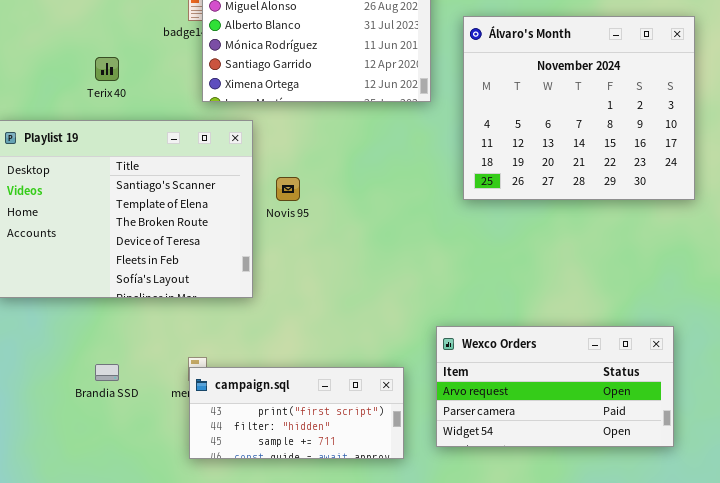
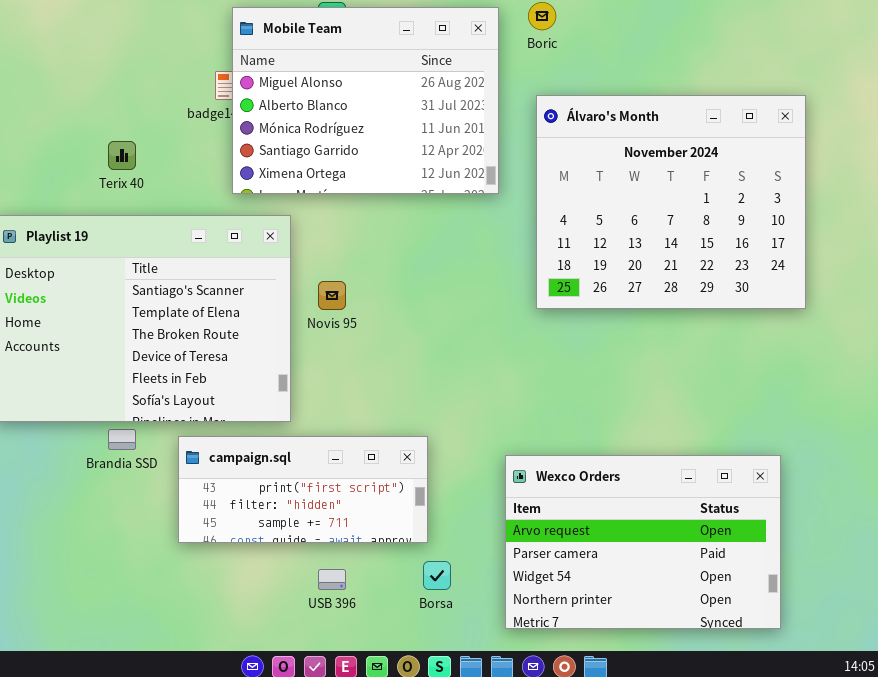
Wexco Orders: [436,326,674,447] -> [505,455,781,629], resized
Brandia SSD: [95,364,119,381] -> [108,429,136,450], moved
campaign.sql: [189,367,404,459] -> [178,436,428,543], moved

